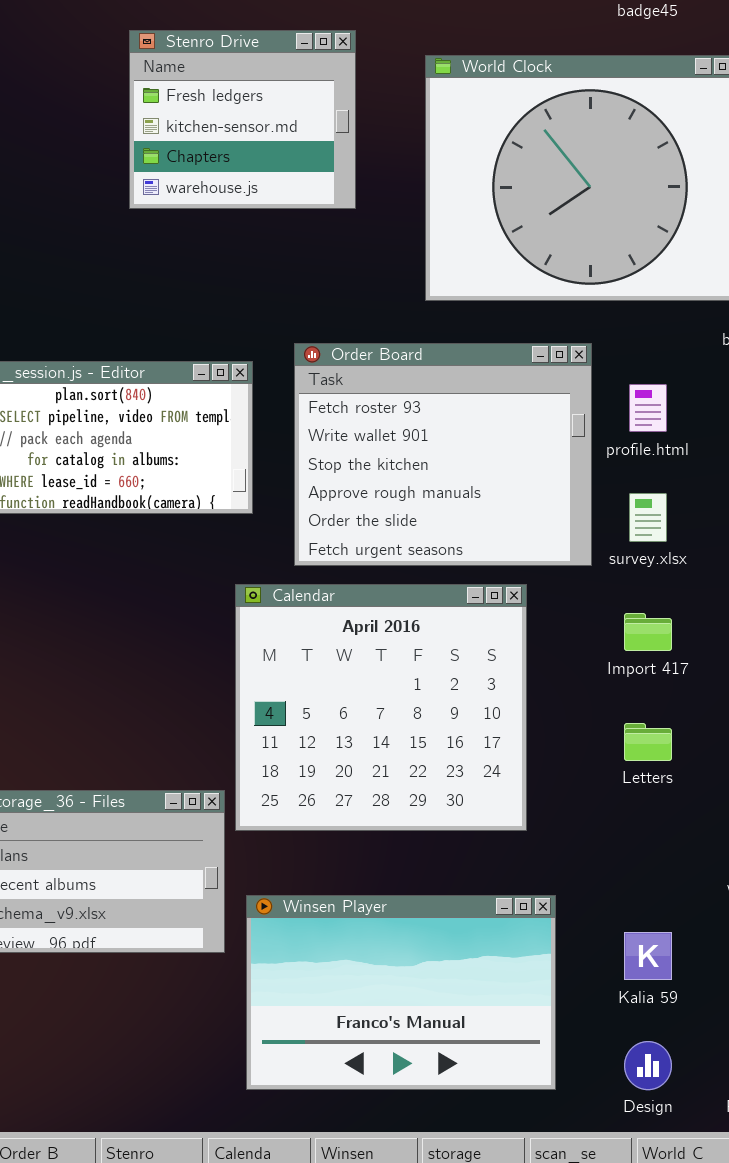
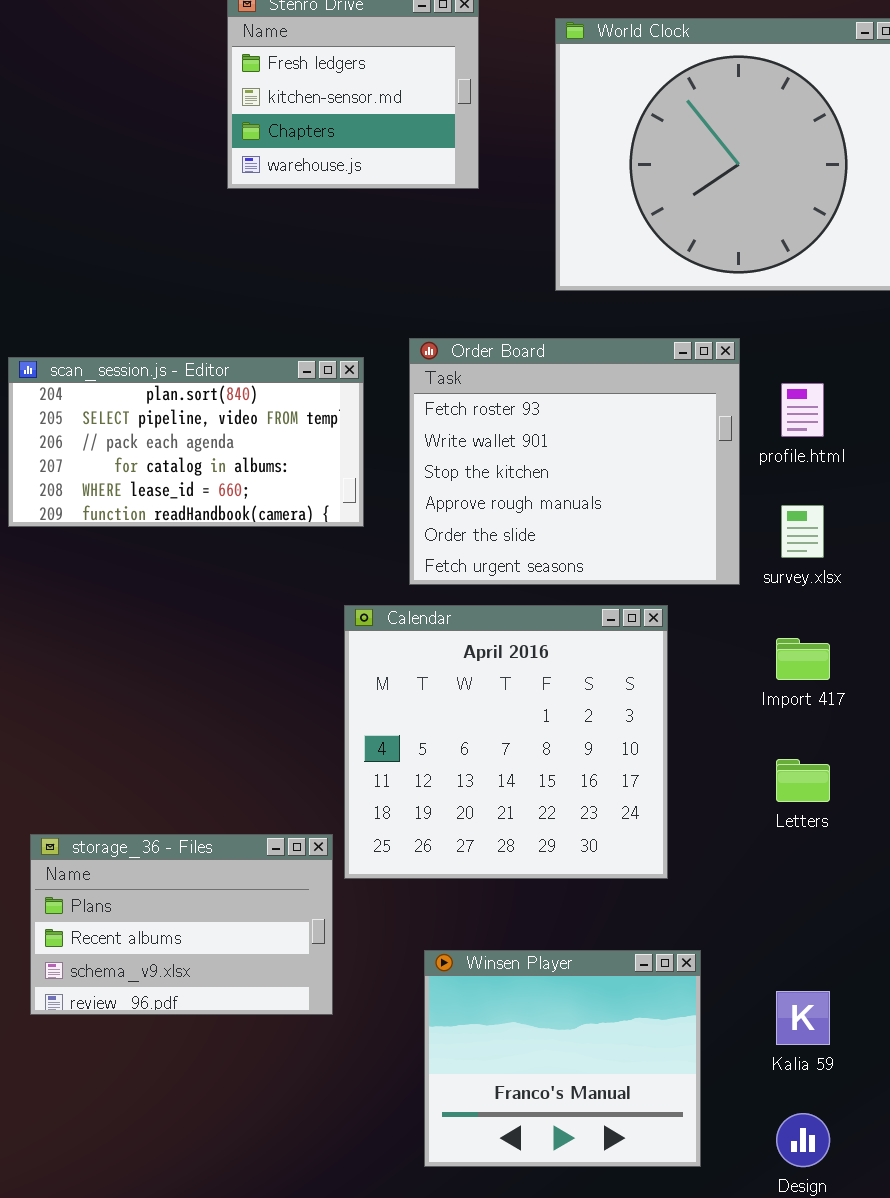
Winsen Player: [246,895,556,1090] -> [424,950,701,1167], resized

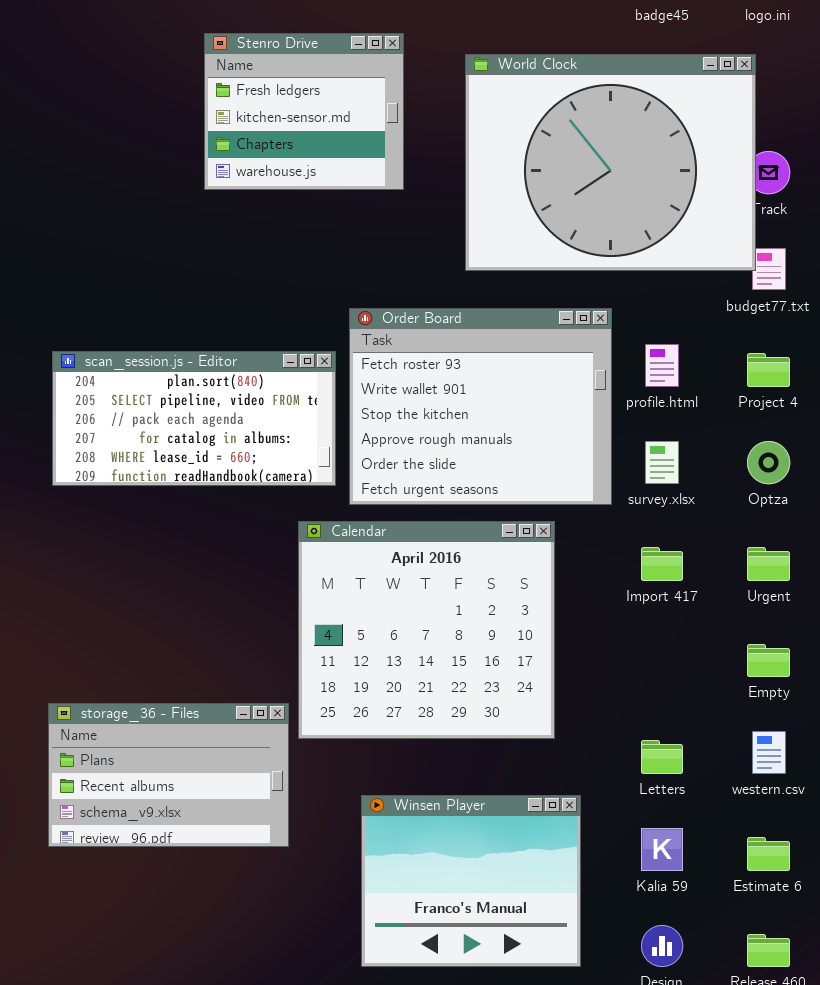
scan_session.js - Editor: [8,357,364,527] -> [52,351,336,486], moved
Letters: [776,759,830,802] -> [641,740,683,774], moved

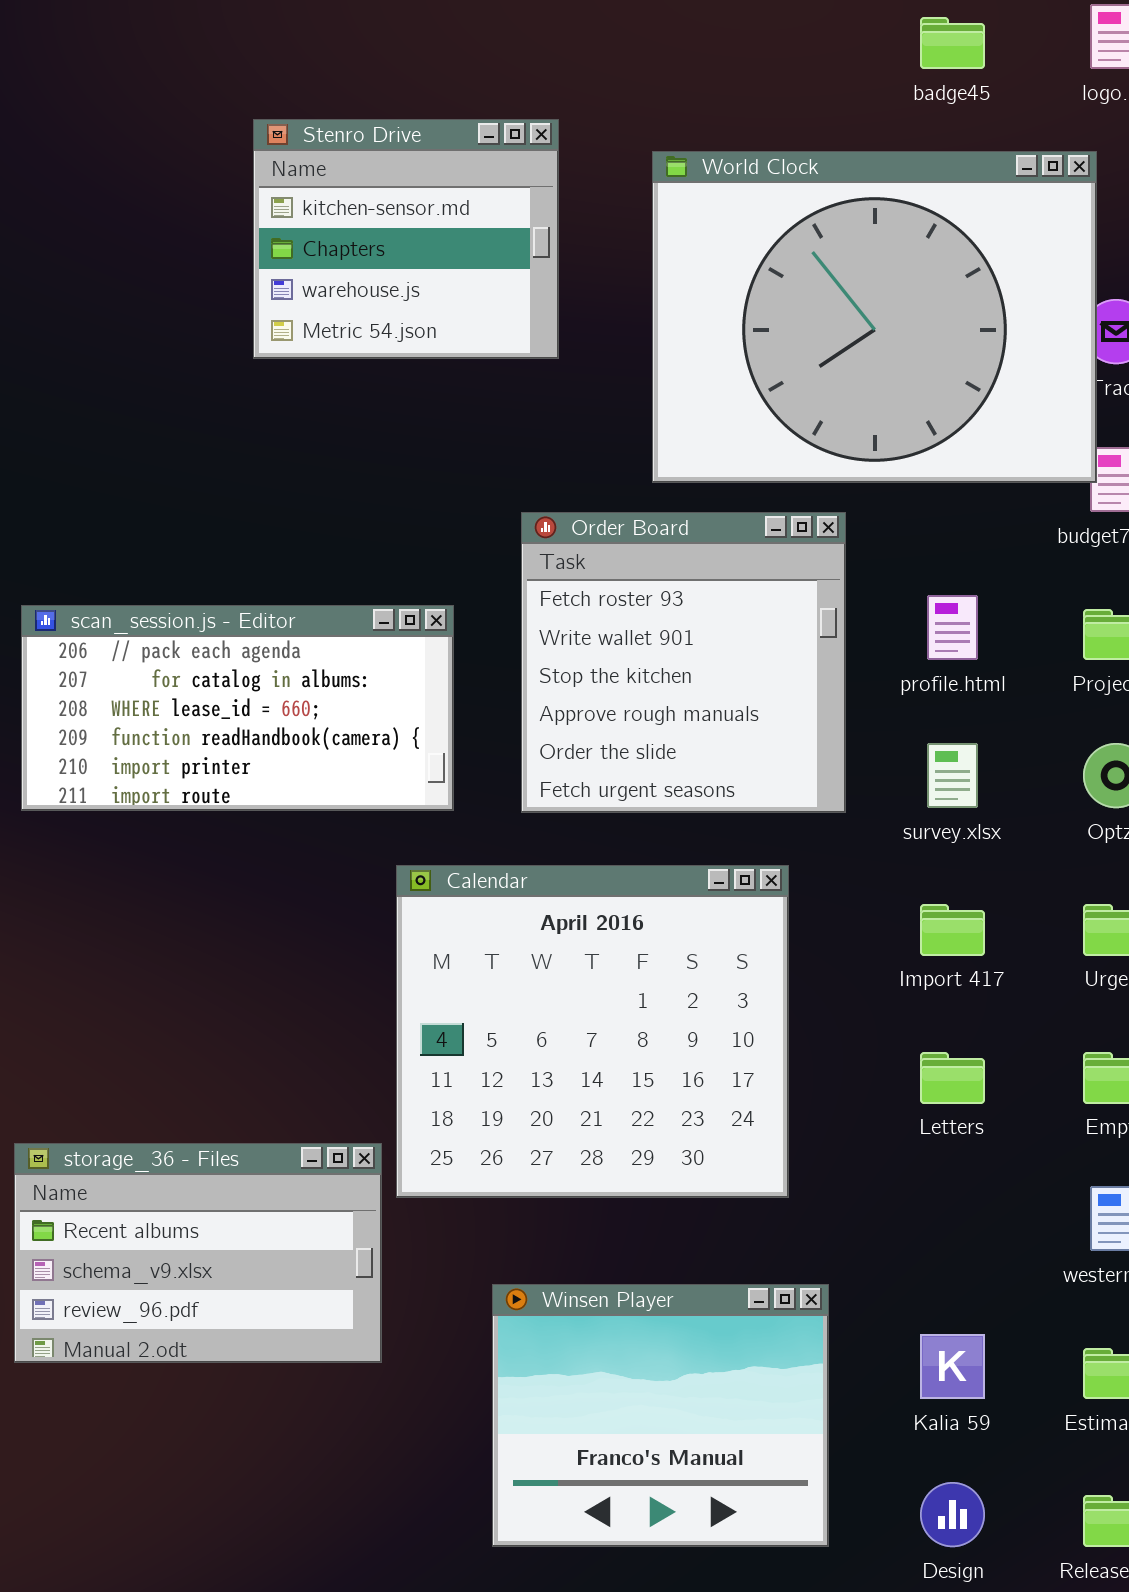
Stenro Drive: [204,33,404,190] -> [253,119,559,359], scrolled down 1 row
Order Board: [349,308,612,505] -> [521,512,846,813], moved, resized
scan_session.js - Editor: [52,351,336,486] -> [21,605,454,811], scrolled down 2 rows
storage_36 - Files: [48,703,289,847] -> [14,1143,382,1363], scrolled down 1 row
Letters: [641,740,683,774] -> [920,1052,985,1104], moved

